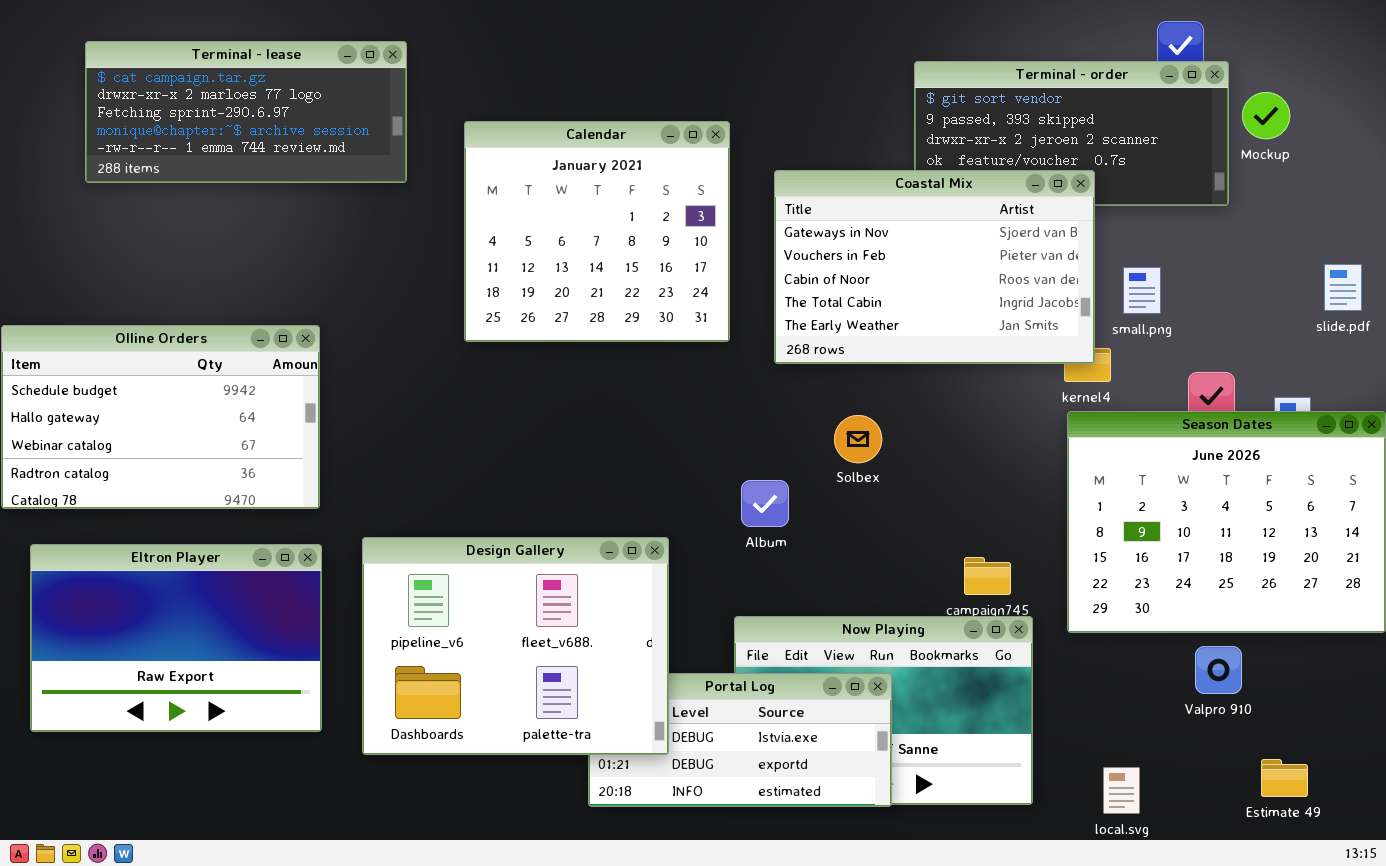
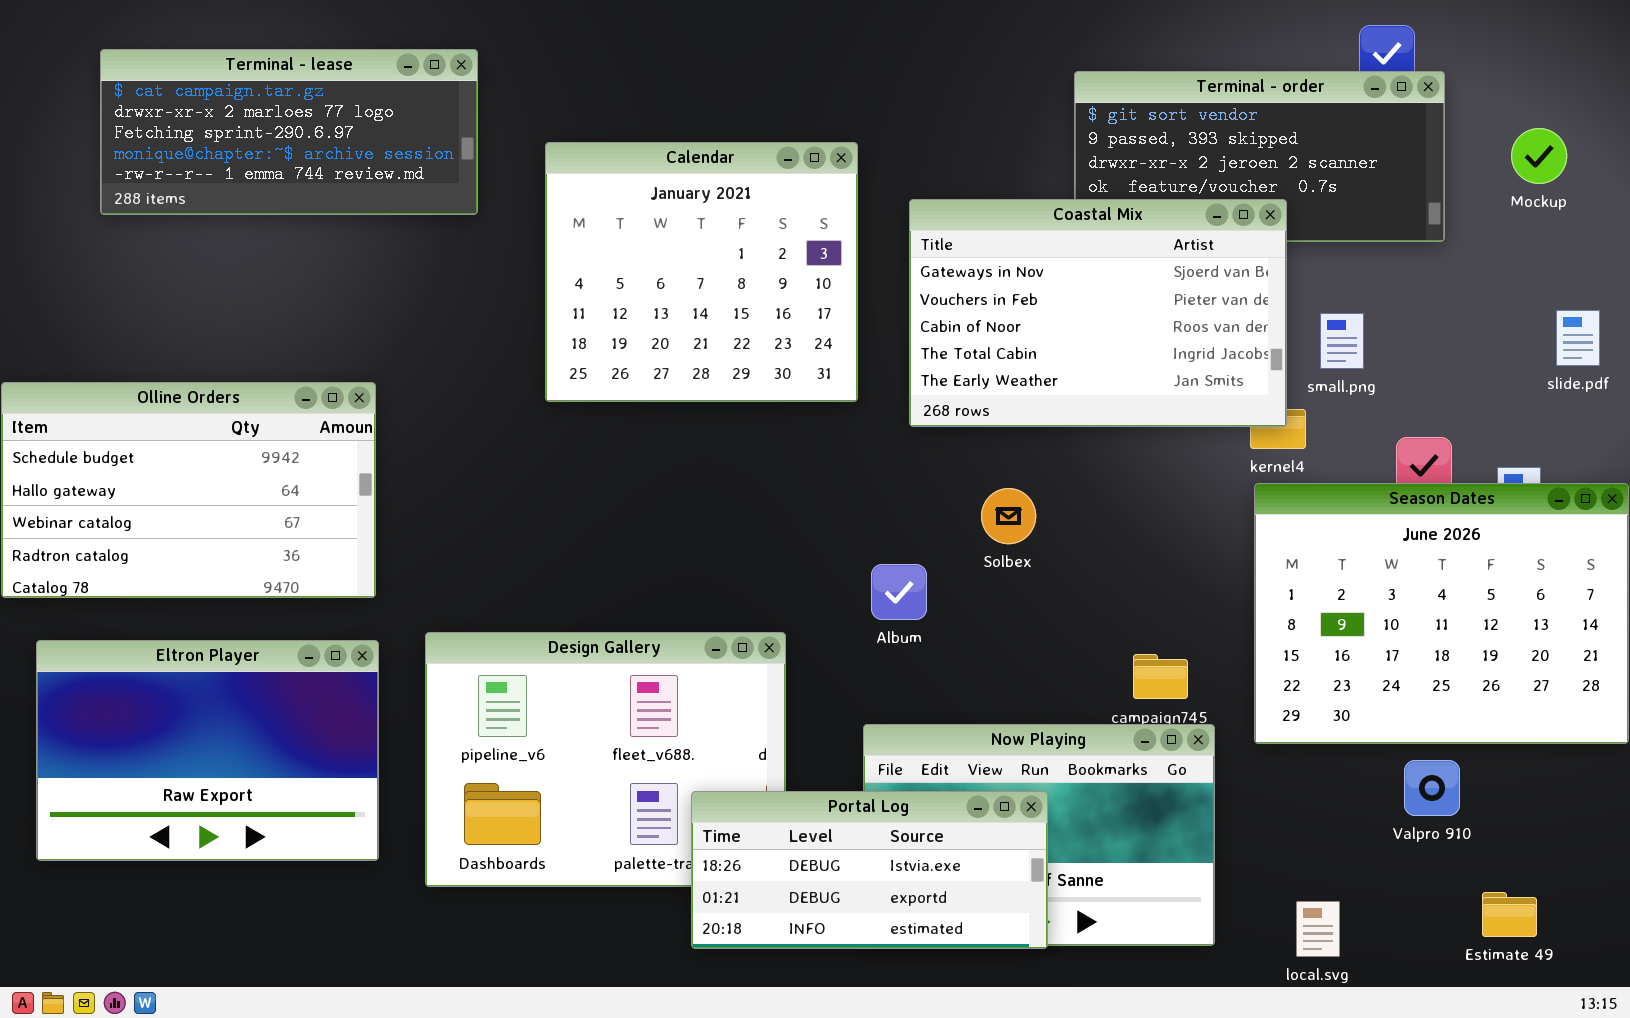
Mockup: [1242,92,1290,139] -> [1511,128,1567,184], moved
Portal Log: [588,673,892,807] -> [691,791,1048,949], raised

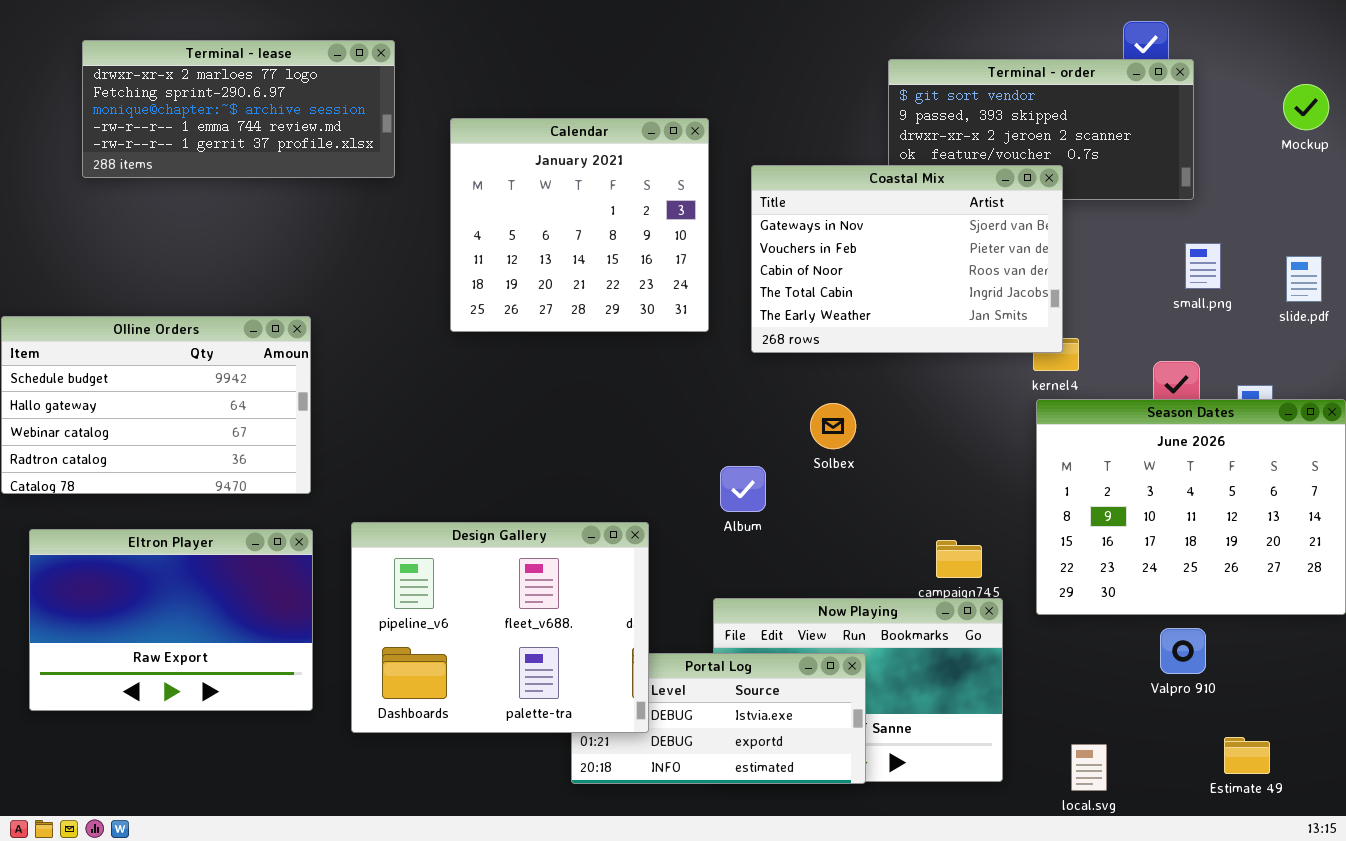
Terminal - lease: [100,49,478,215] -> [82,40,395,178], scrolled down 1 row
Mockup: [1511,128,1567,184] -> [1283,84,1329,130], moved
small.png: [1320,313,1364,369] -> [1185,243,1221,289], moved
Design Gallery: [425,632,786,887] -> [351,522,649,733], raised

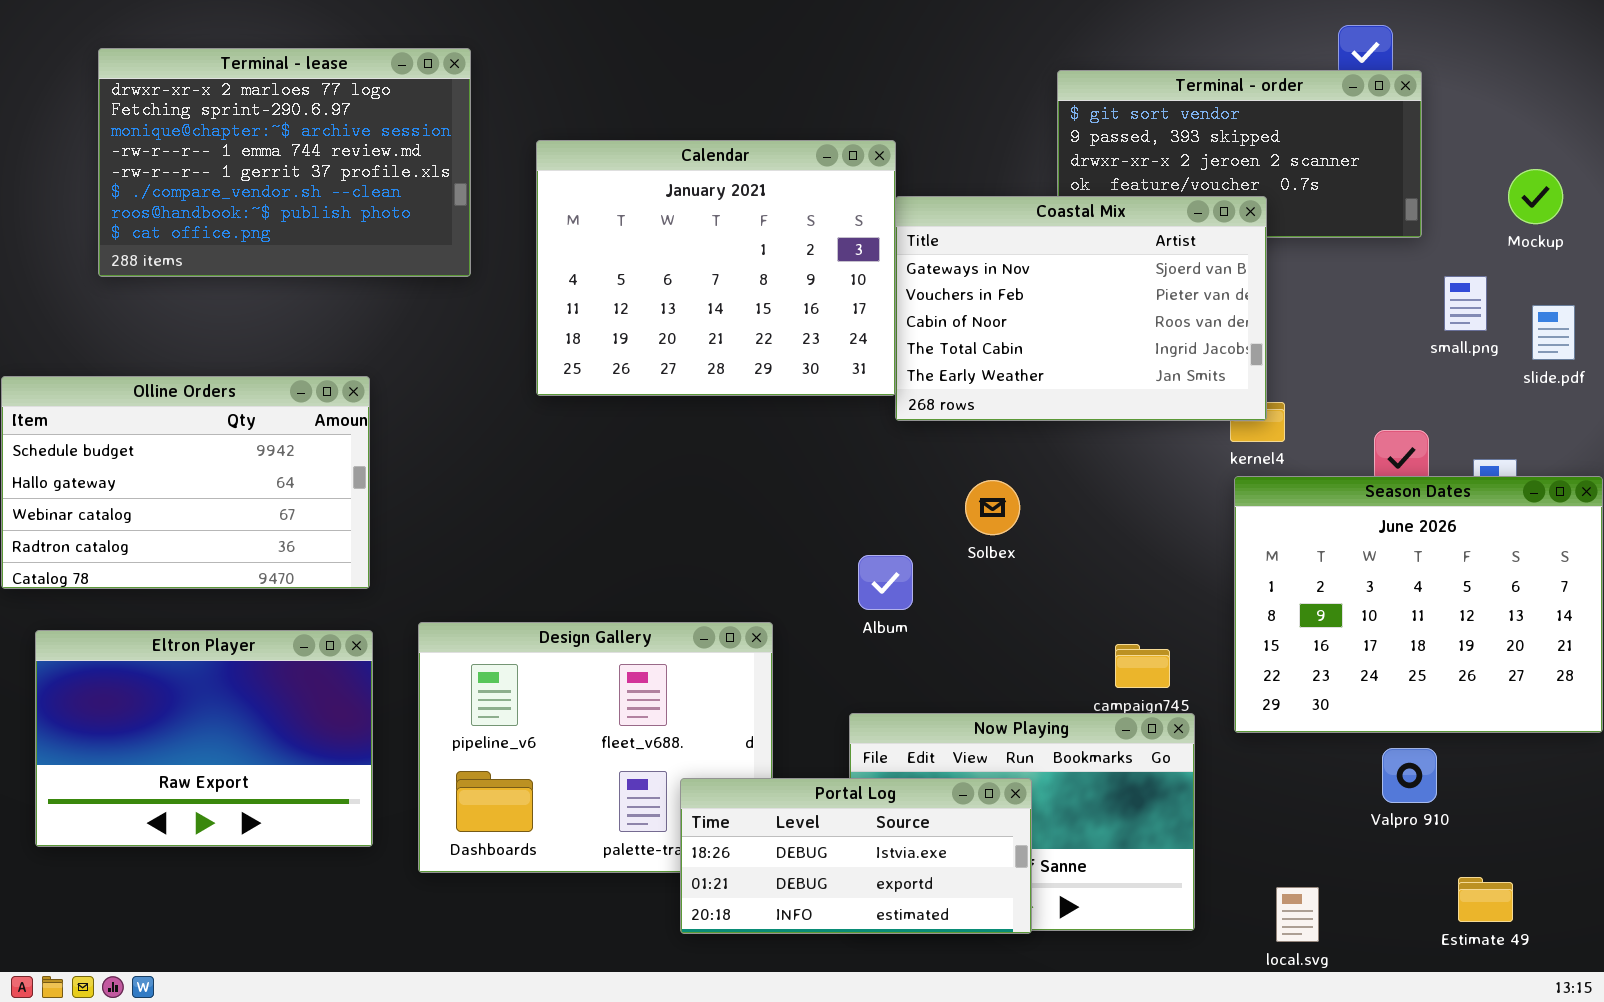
Terminal - lease: [82,40,395,178] -> [98,48,471,277], resized
Mockup: [1283,84,1329,130] -> [1508,169,1563,224], moved
Calendar: [450,118,709,332] -> [536,140,896,396], resized
small.png: [1185,243,1221,289] -> [1444,276,1487,331], moved
Portal Log: [571,653,866,784] -> [680,778,1032,934], raised

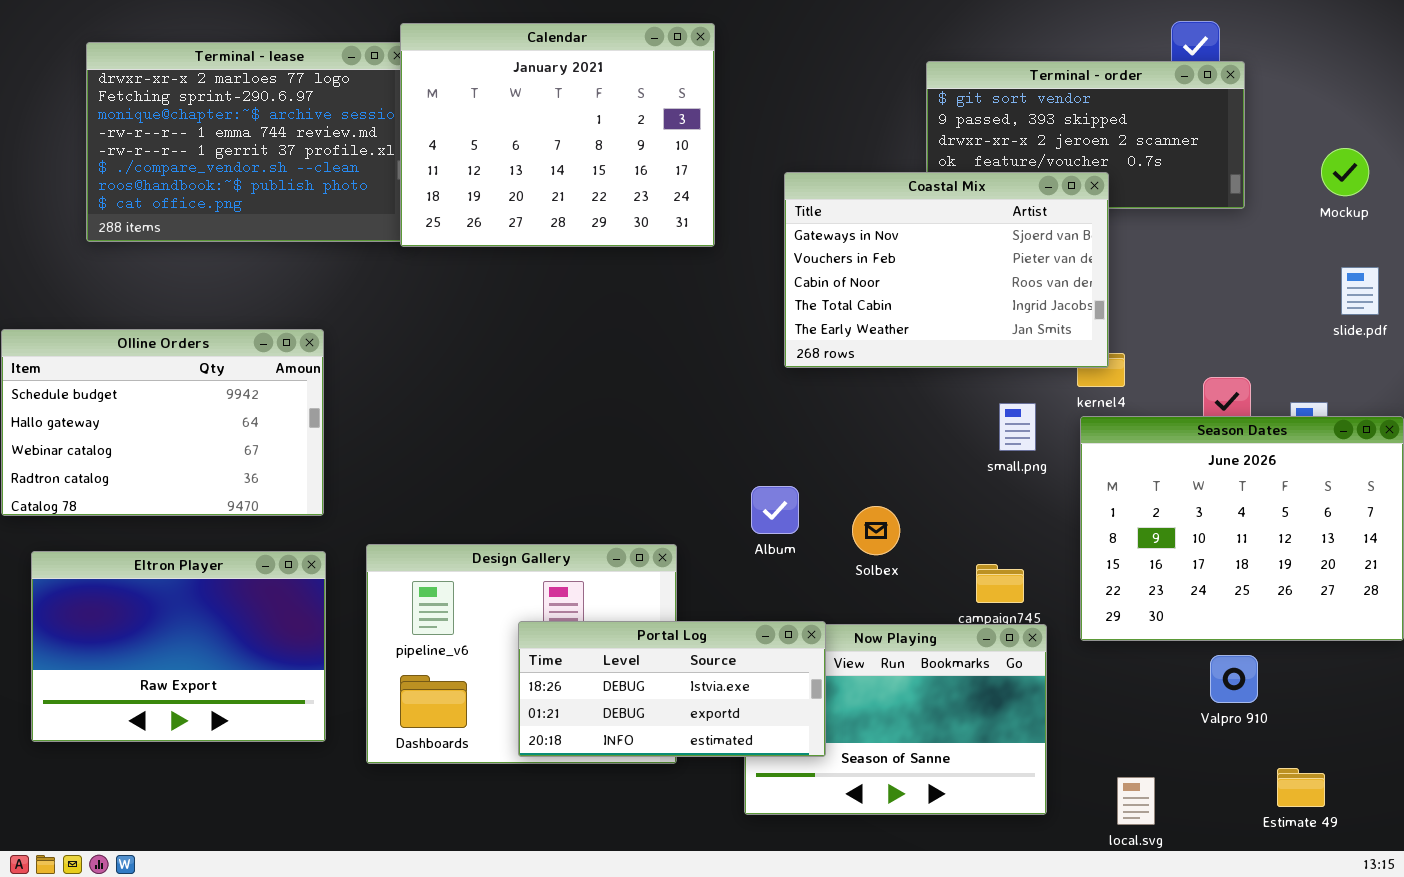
Calendar: [536,140,896,396] -> [400,23,715,247], moved
small.png: [1444,276,1487,331] -> [999,403,1036,451], moved
Solbex: [965,480,1020,535] -> [852,506,900,555], moved
Portal Log: [680,778,1032,934] -> [518,621,826,757], moved

